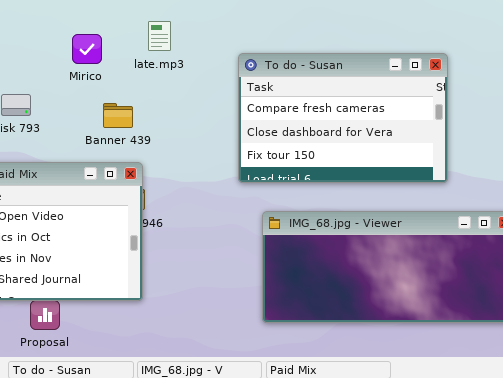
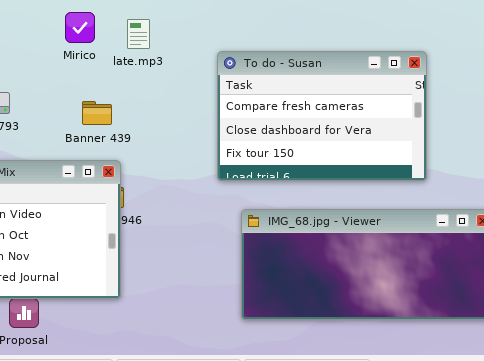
Mirico: [72,34,102,64] -> [65,12,95,43], moved

